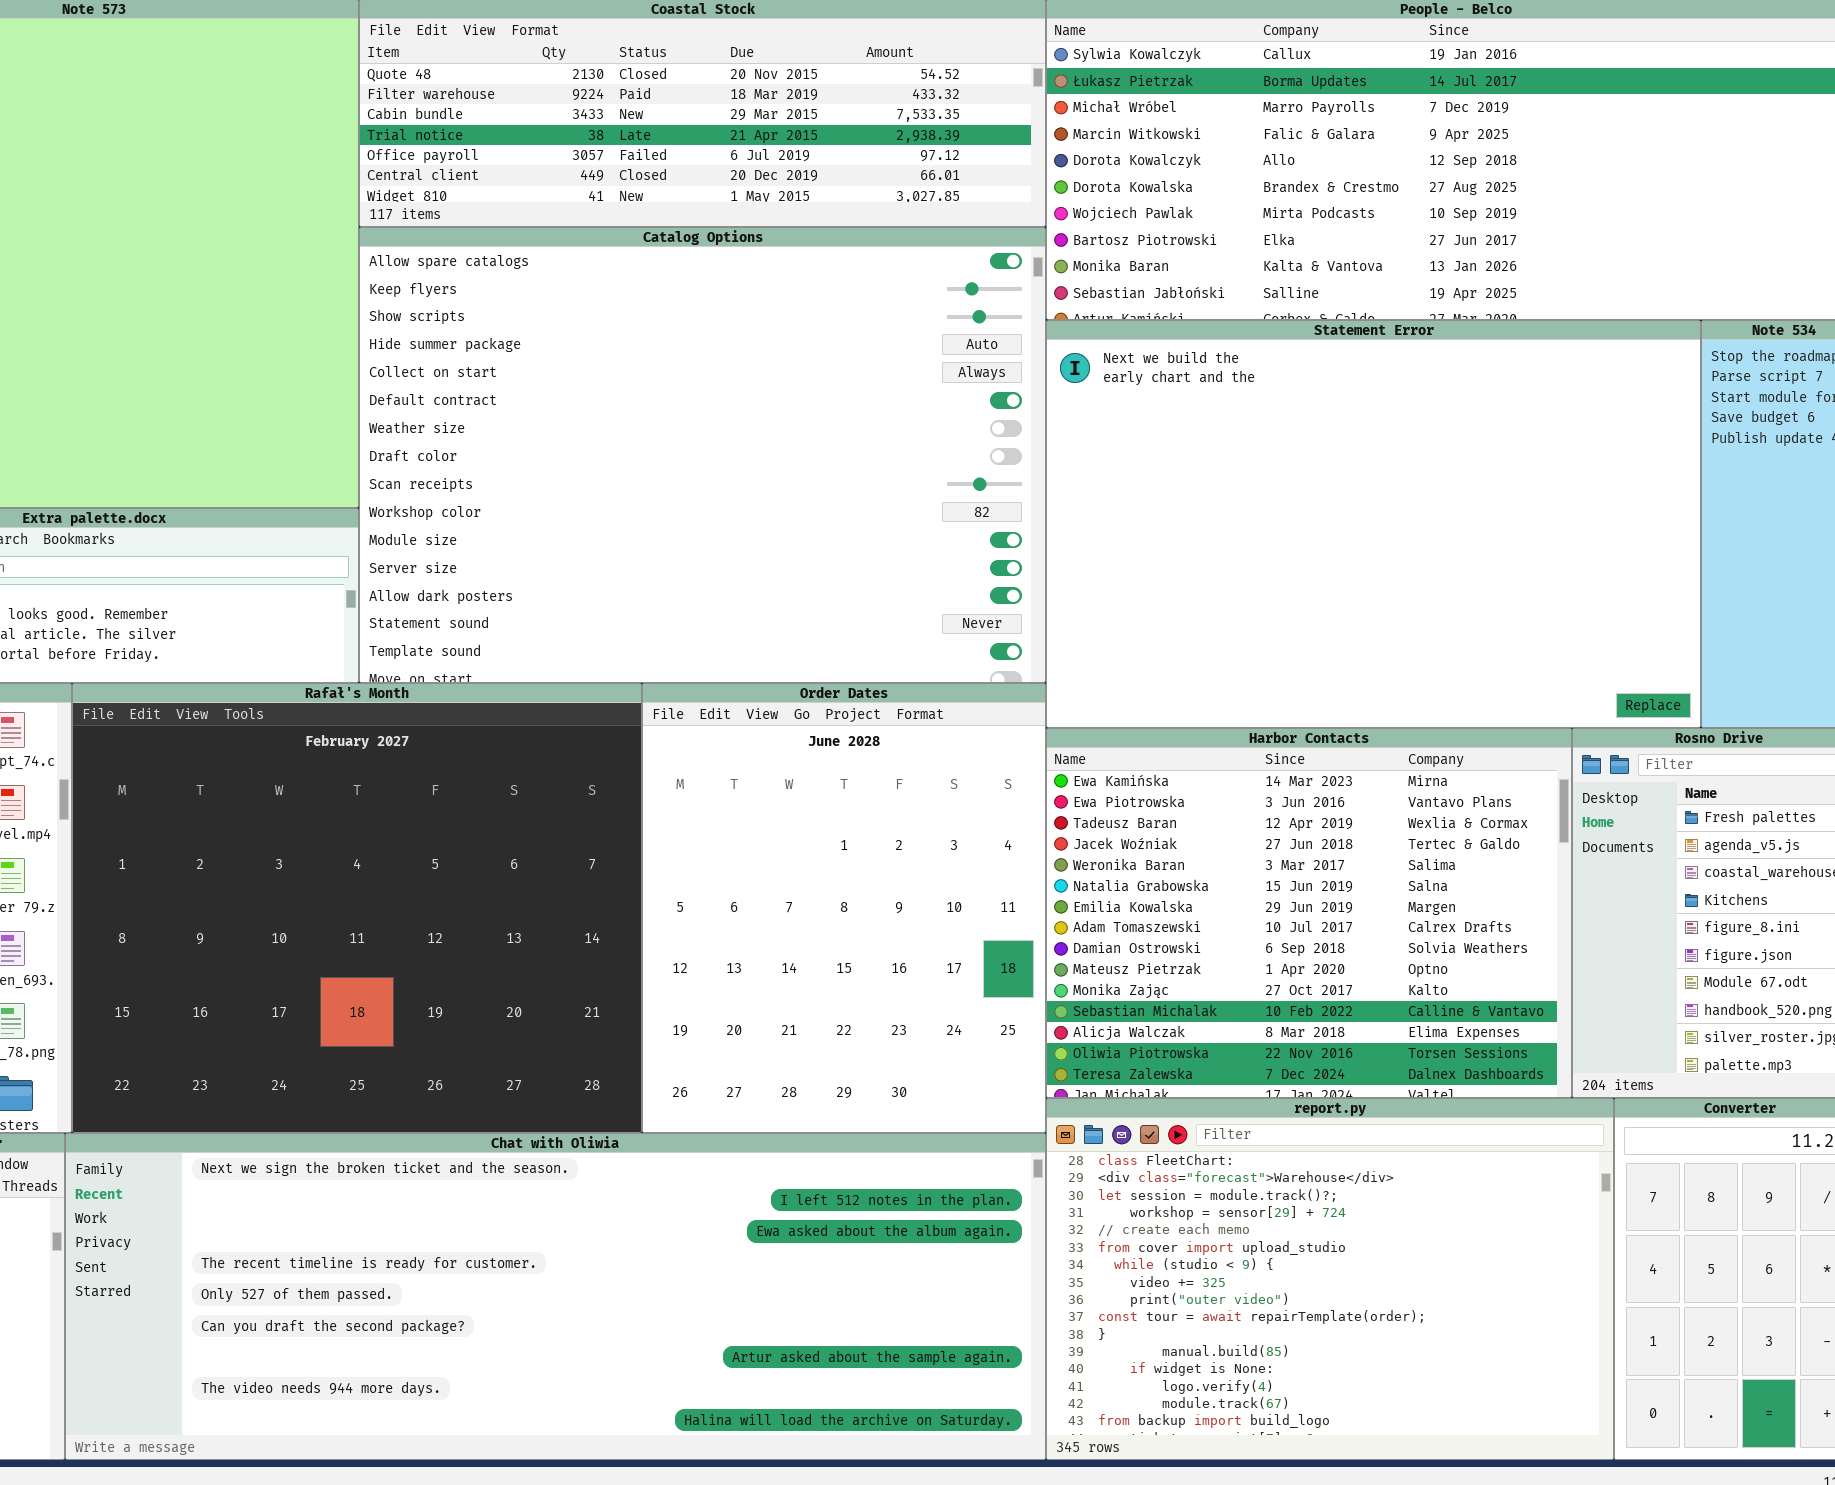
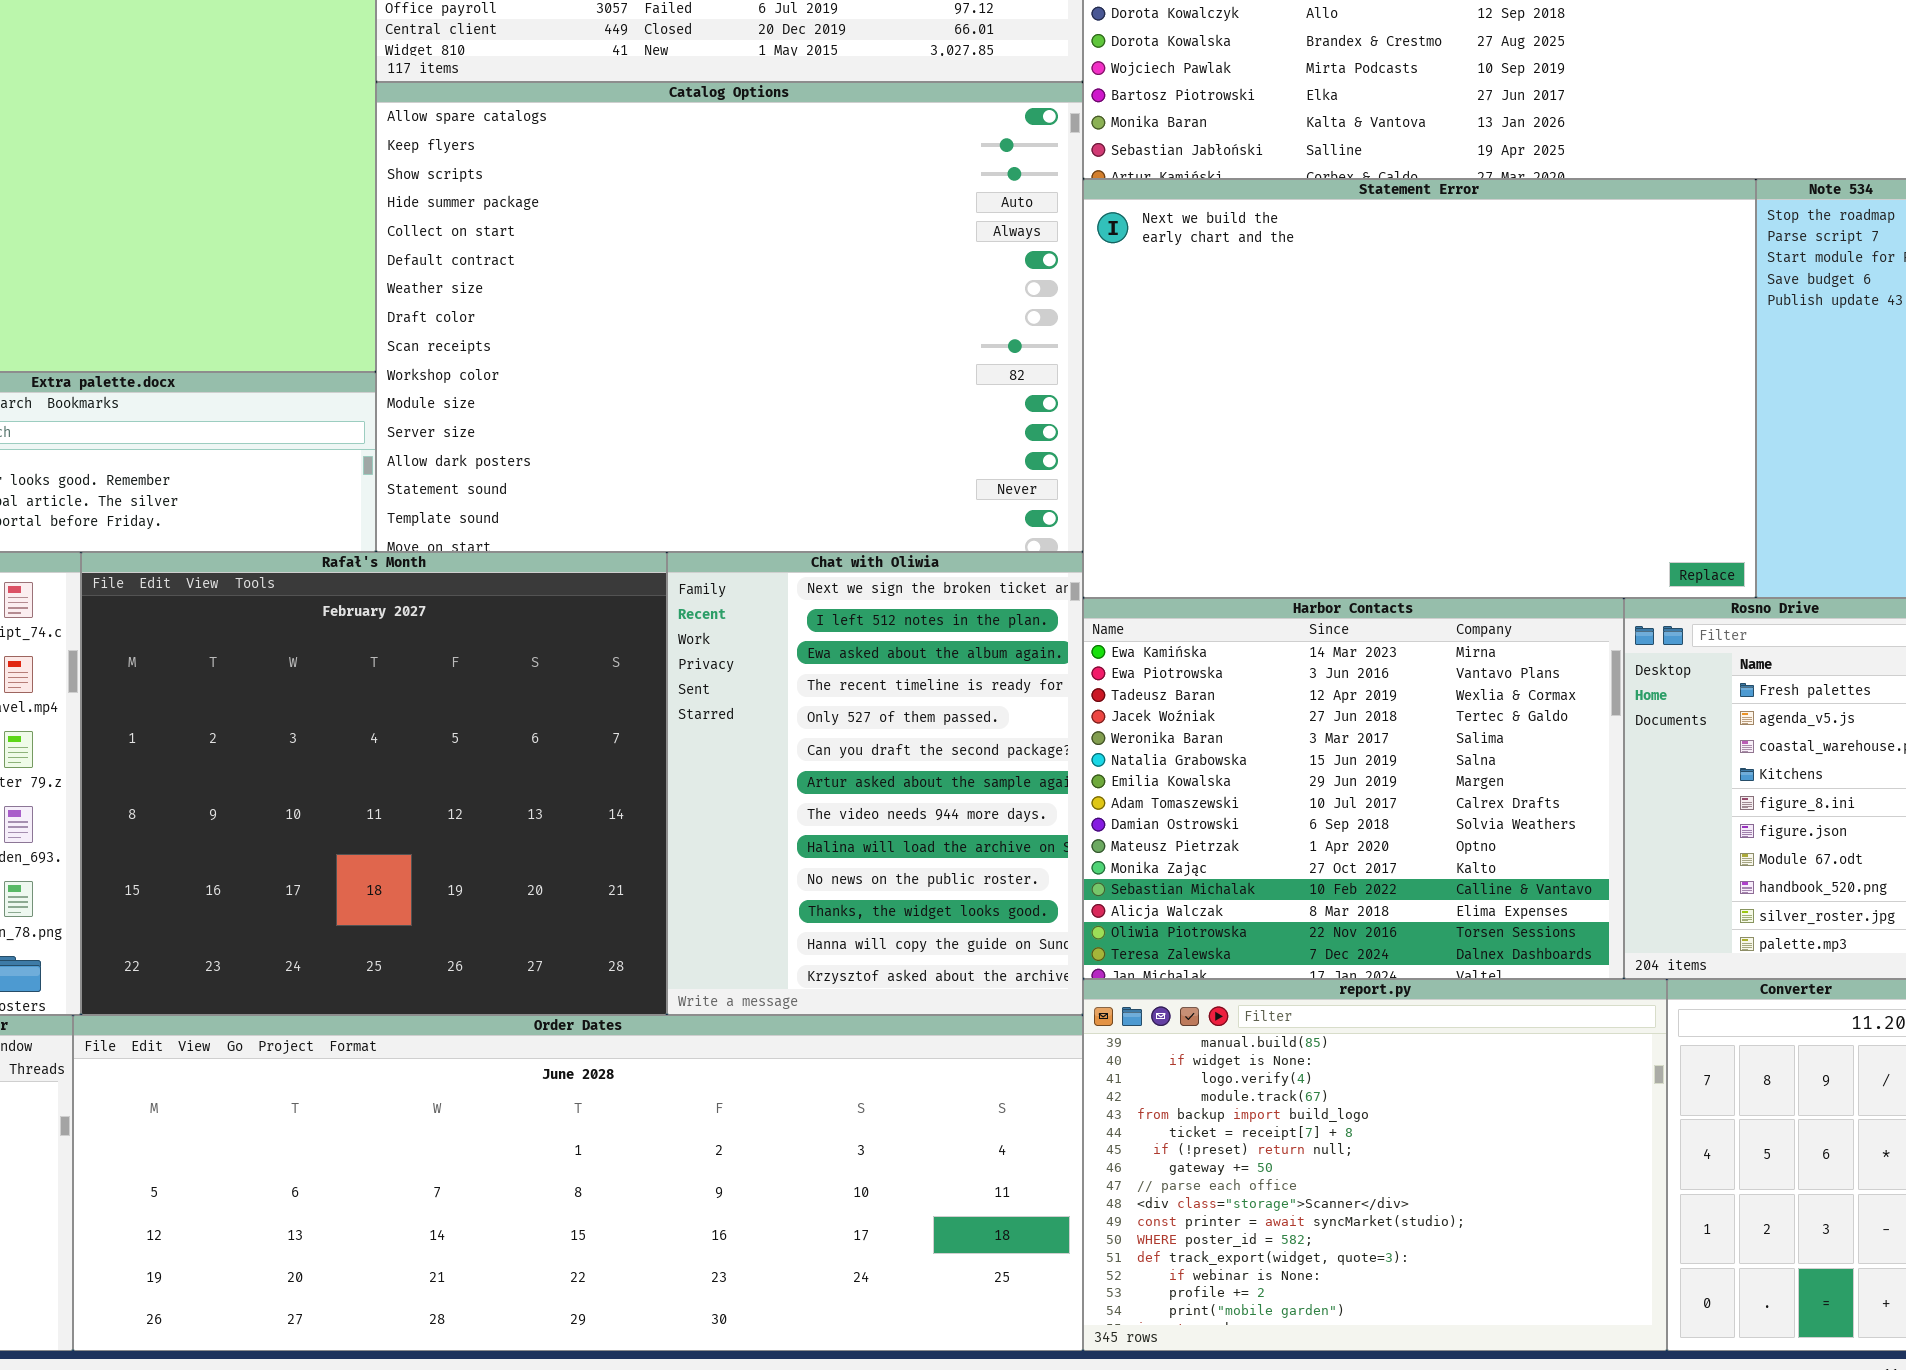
Order Dates: [642,683,1046,1133] -> [73,1015,1083,1351], moved, resized
report.py: [1046,1098,1614,1460] -> [1083,979,1667,1351], scrolled down 11 rows
Chat with Oliwia: [65,1133,1046,1460] -> [667,552,1083,1015], moved, resized

